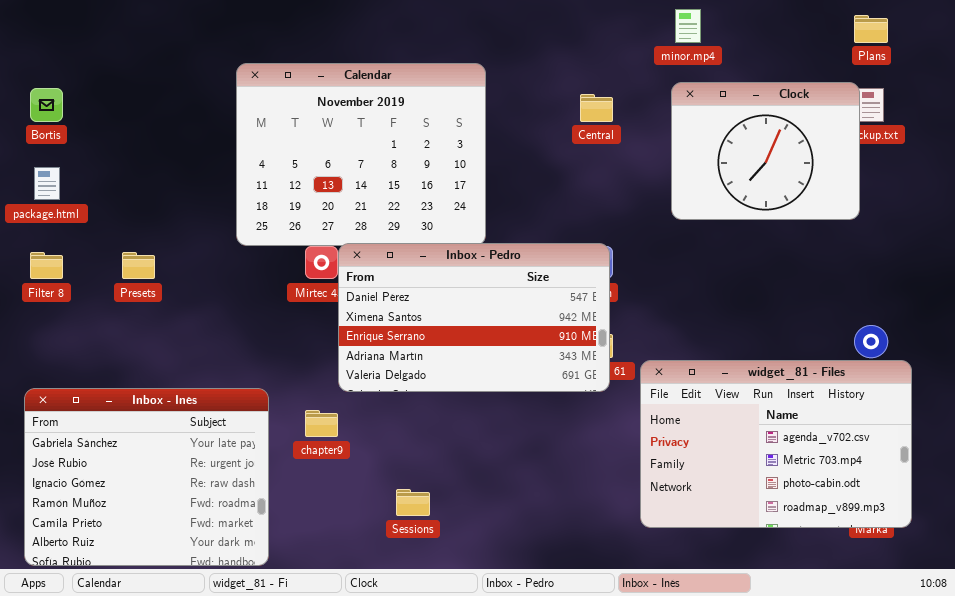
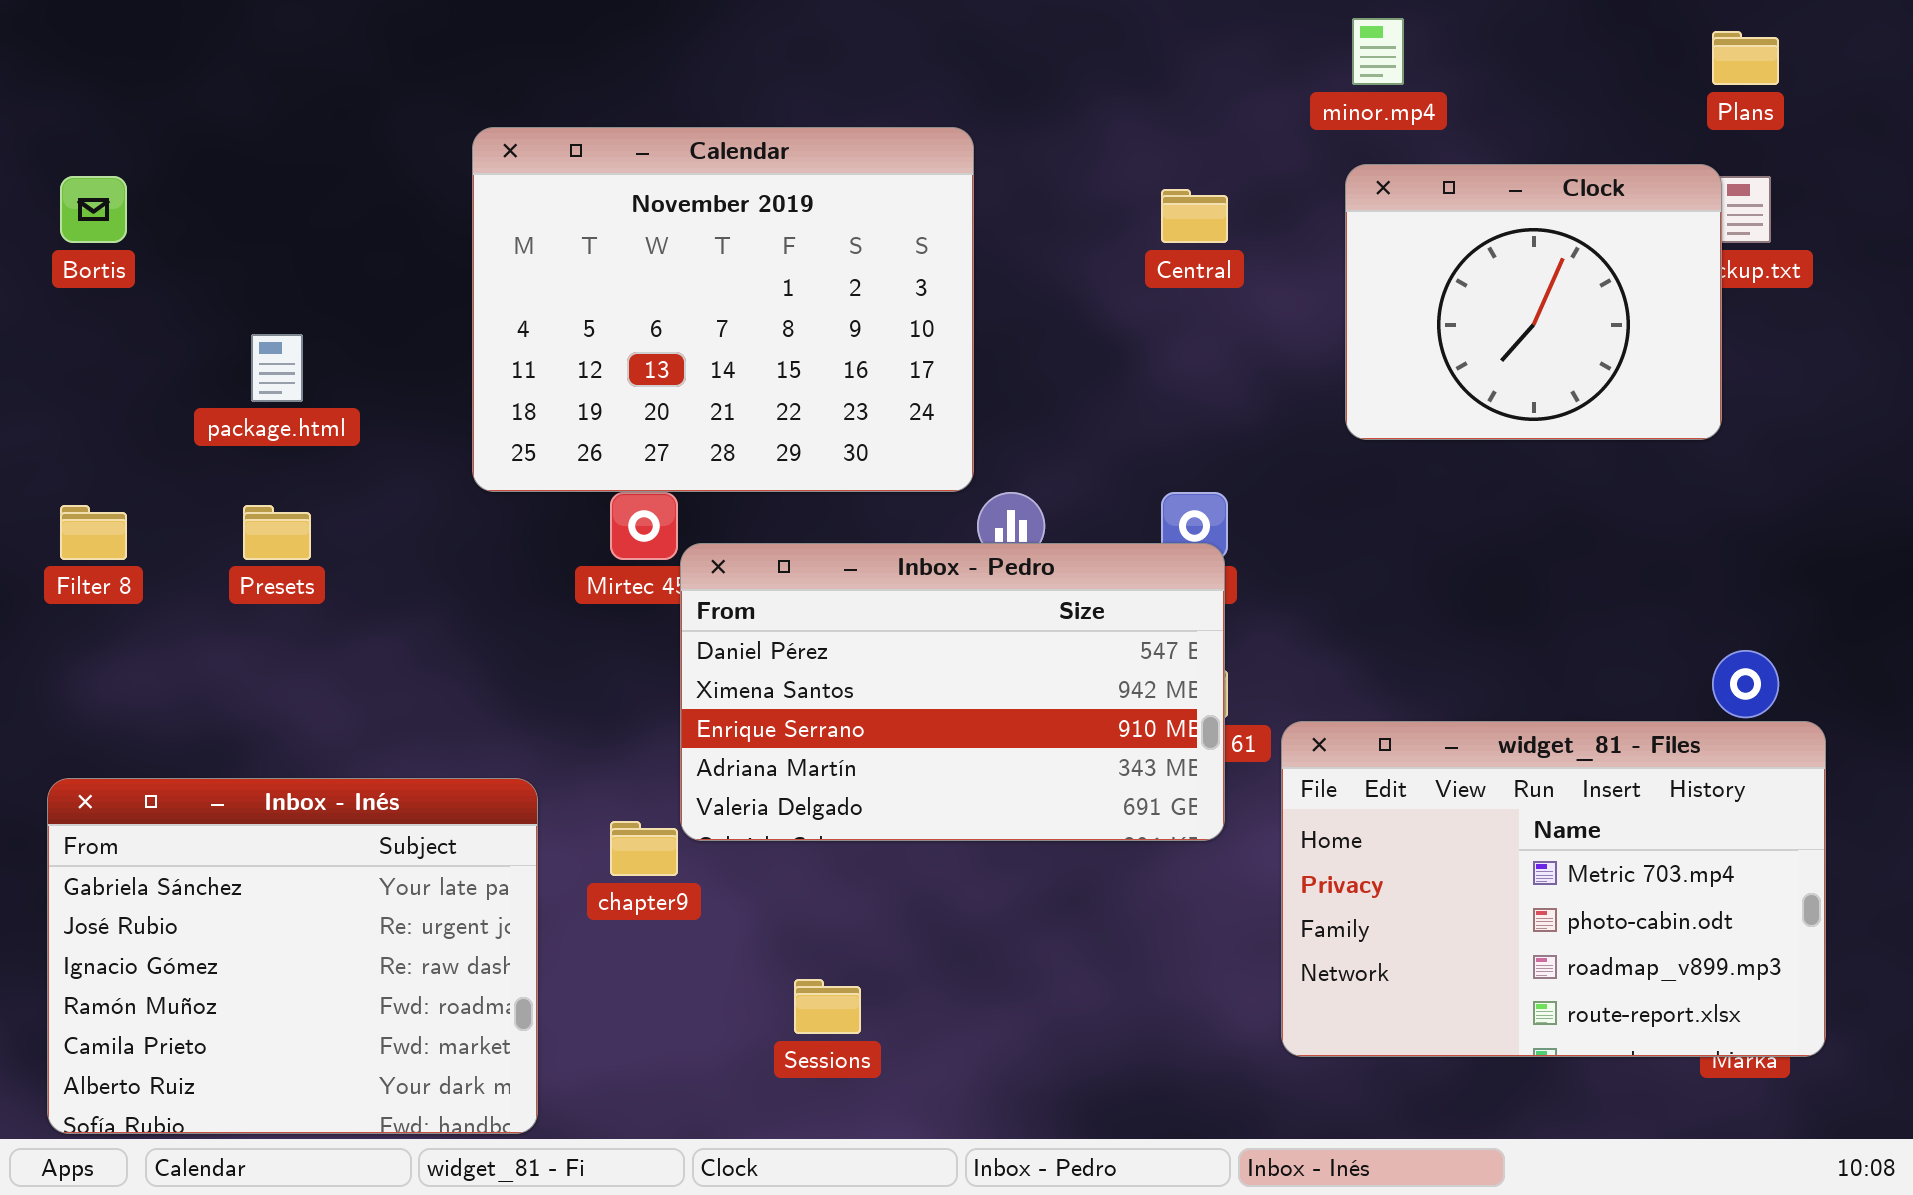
package.html: [34,167,60,200] -> [251,334,303,402], moved
Inbox - Pedro: [338,243,610,392] -> [680,543,1225,841], moved
widget_81 - Files: [640,360,912,528] -> [1281,721,1826,1057], scrolled down 1 row

